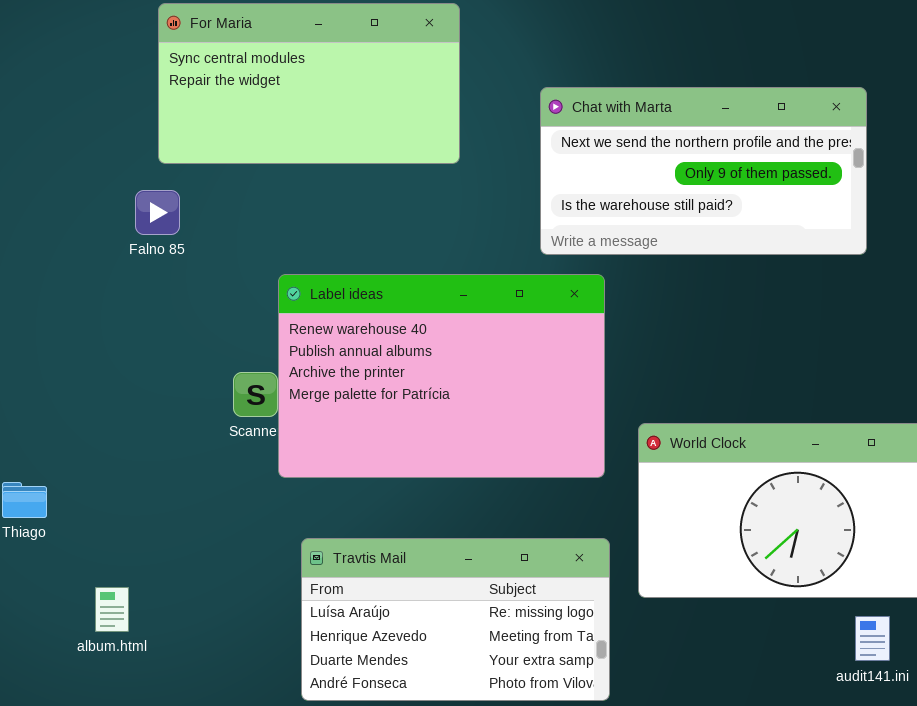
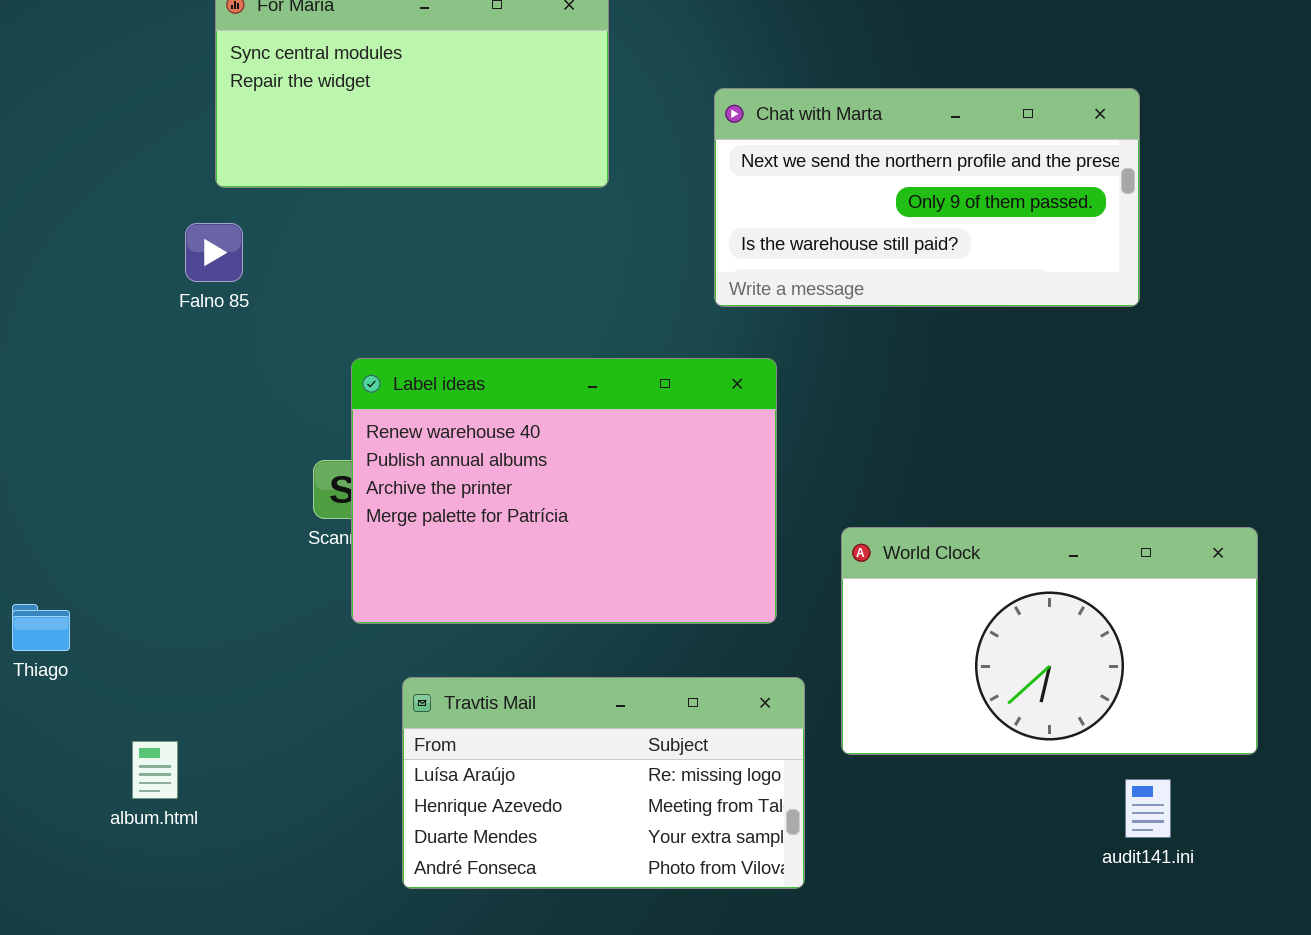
Label ideas: [278,274,605,478] -> [351,358,777,624], moved

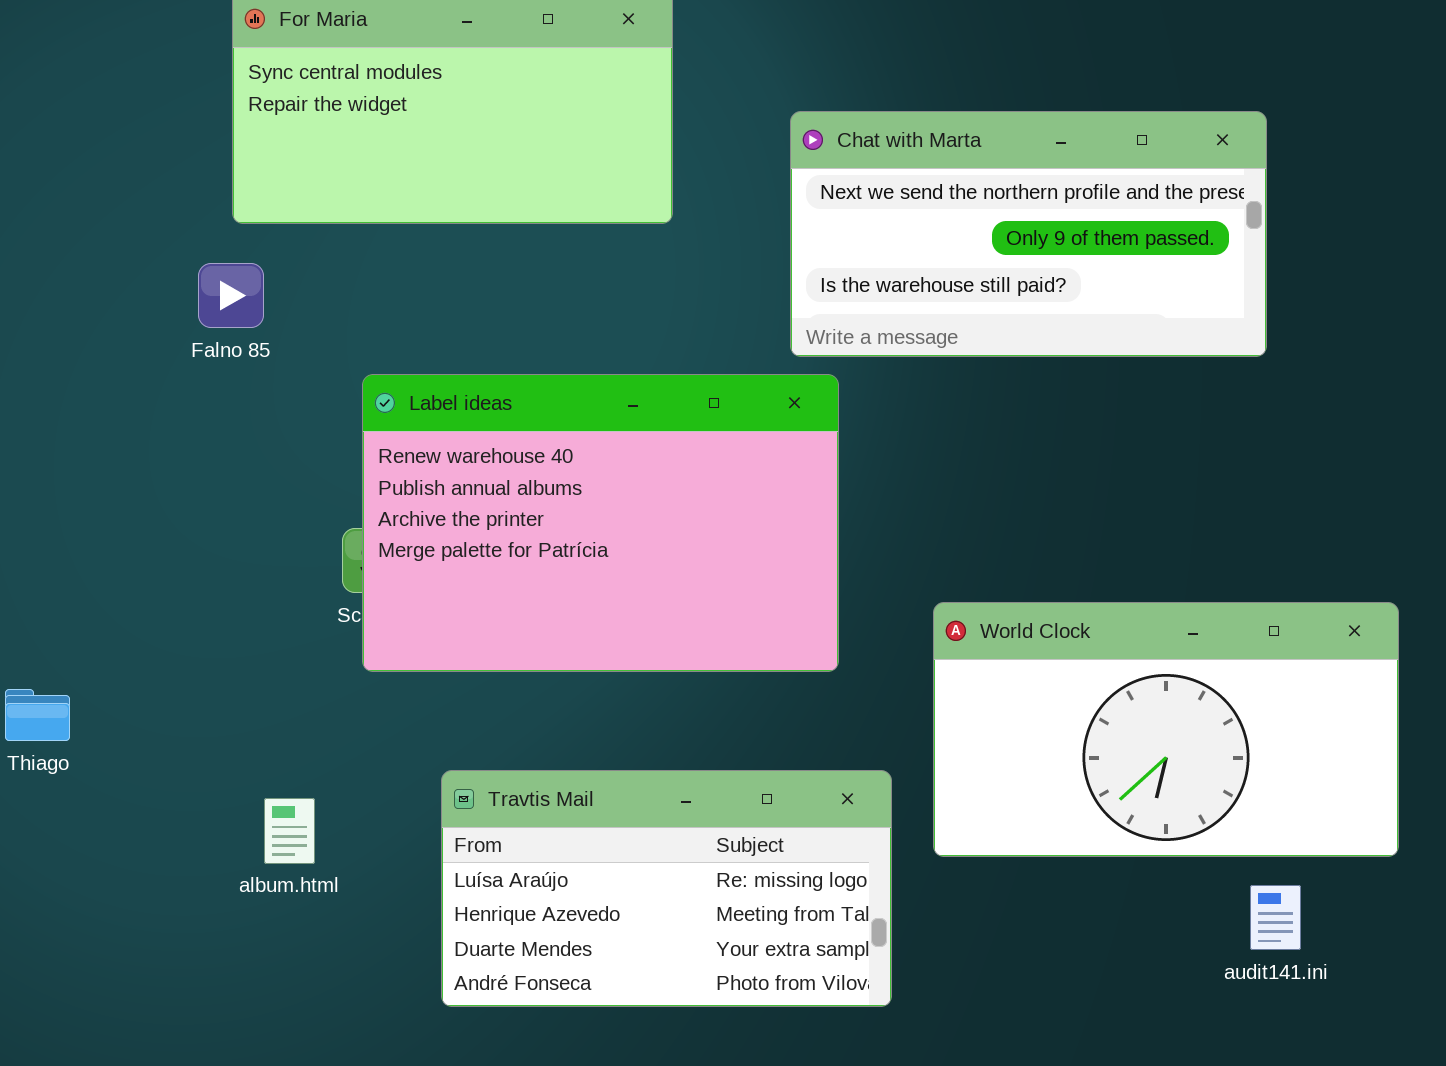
Label ideas: [351,358,777,624] -> [362,374,839,672], moved
album.html: [132,741,178,799] -> [264,798,315,864], moved

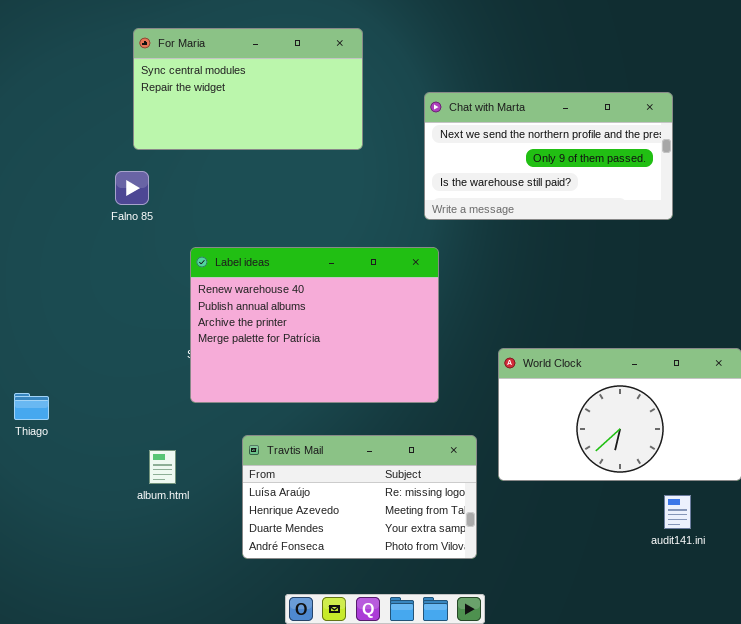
Label ideas: [362,374,839,672] -> [190,247,439,403], moved

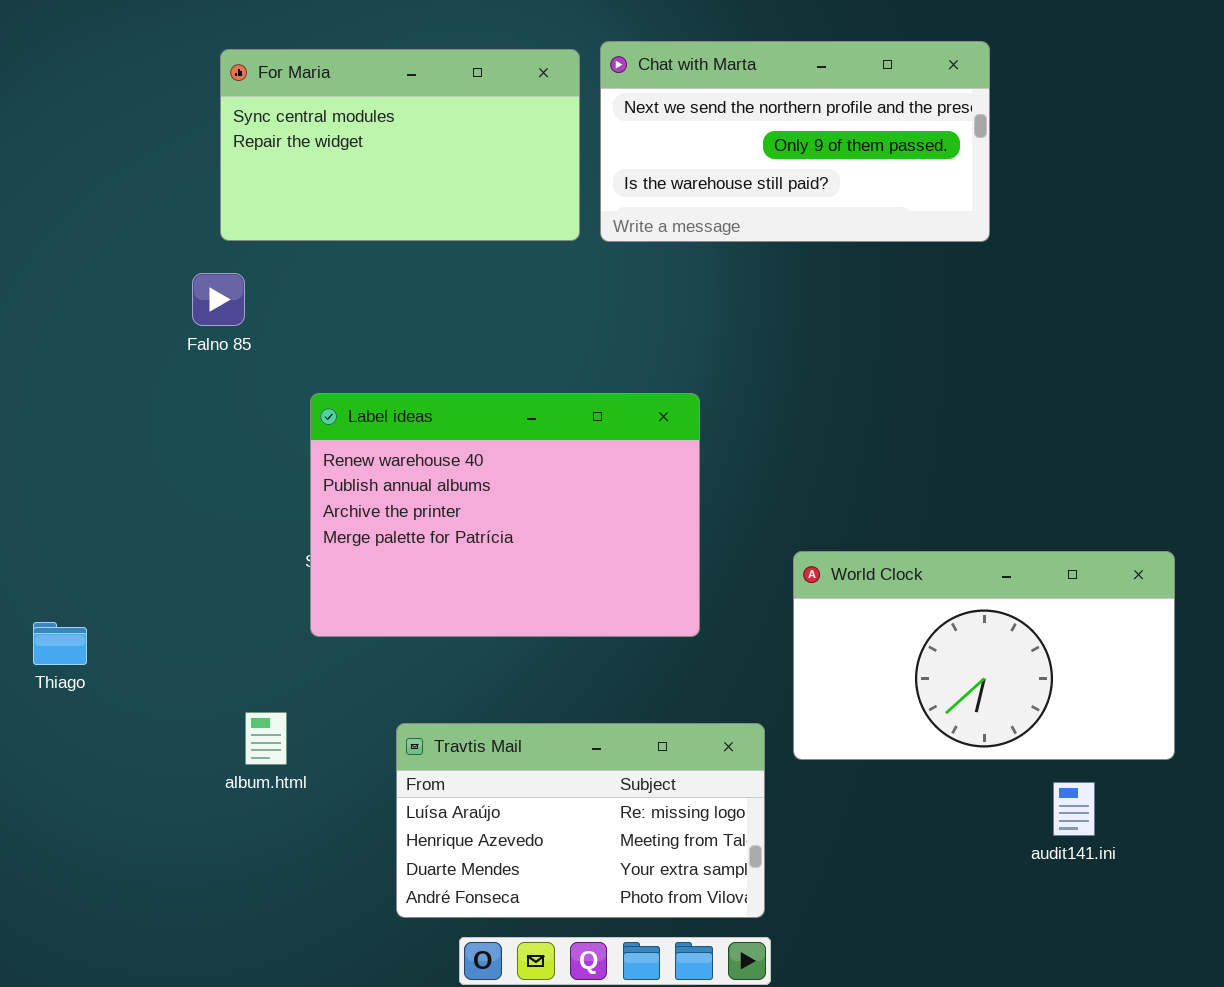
Chat with Marta: [424,92,673,220] -> [600,41,990,242], moved
Travtis Mail: [242,435,477,559] -> [396,723,765,918], moved

